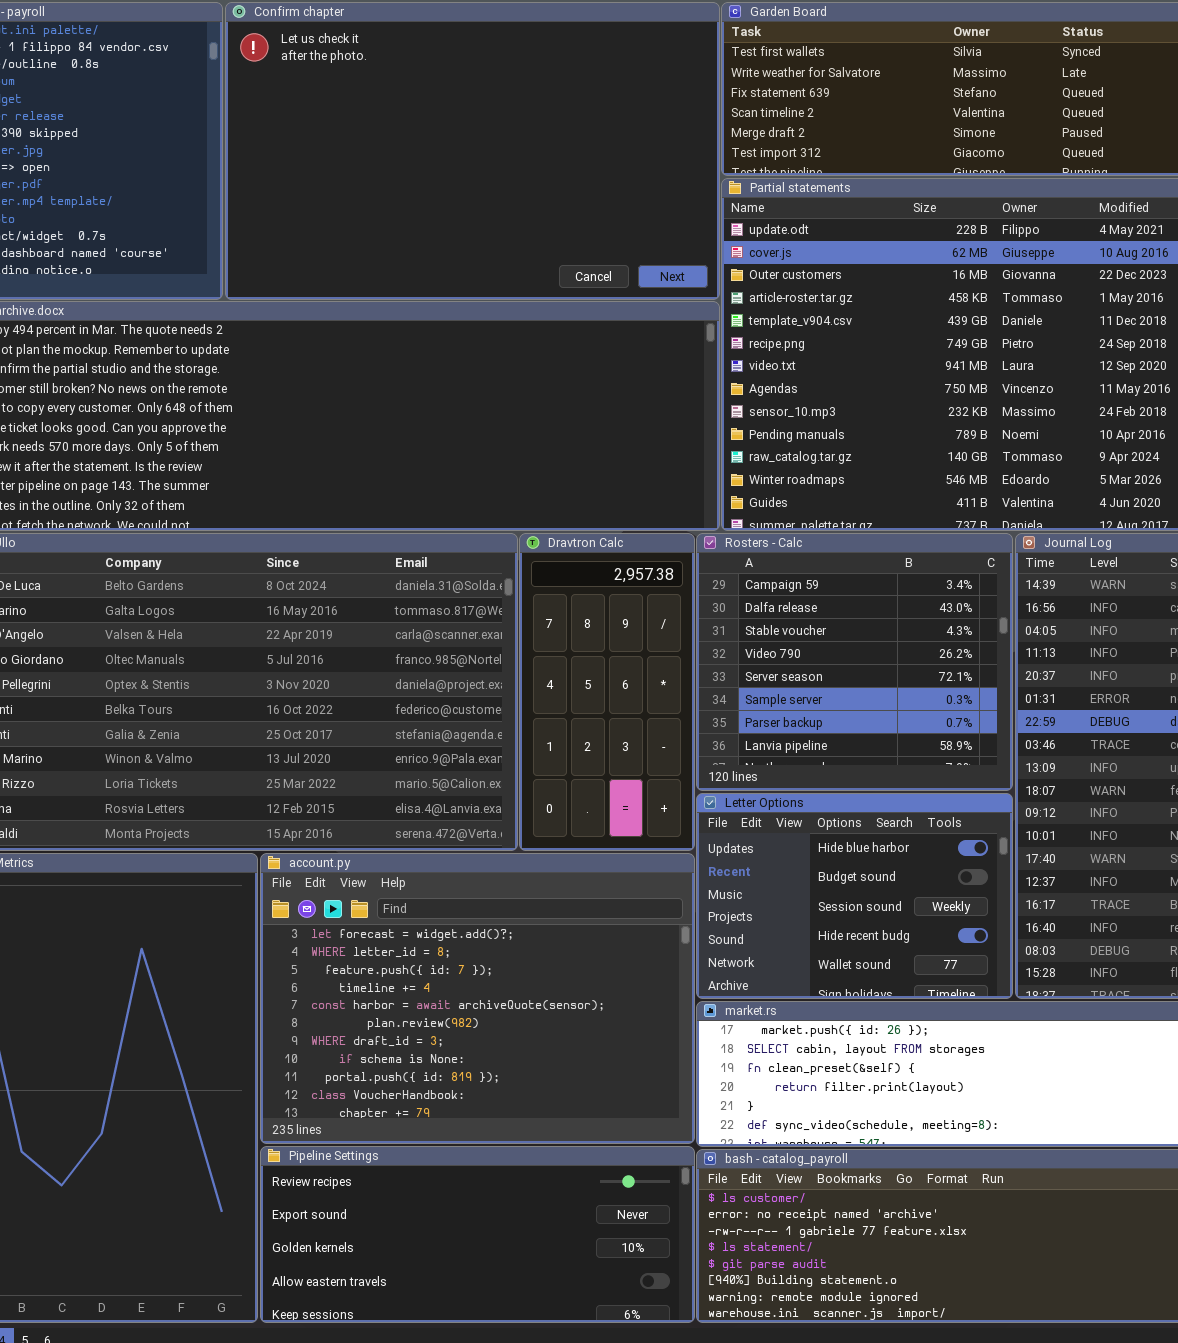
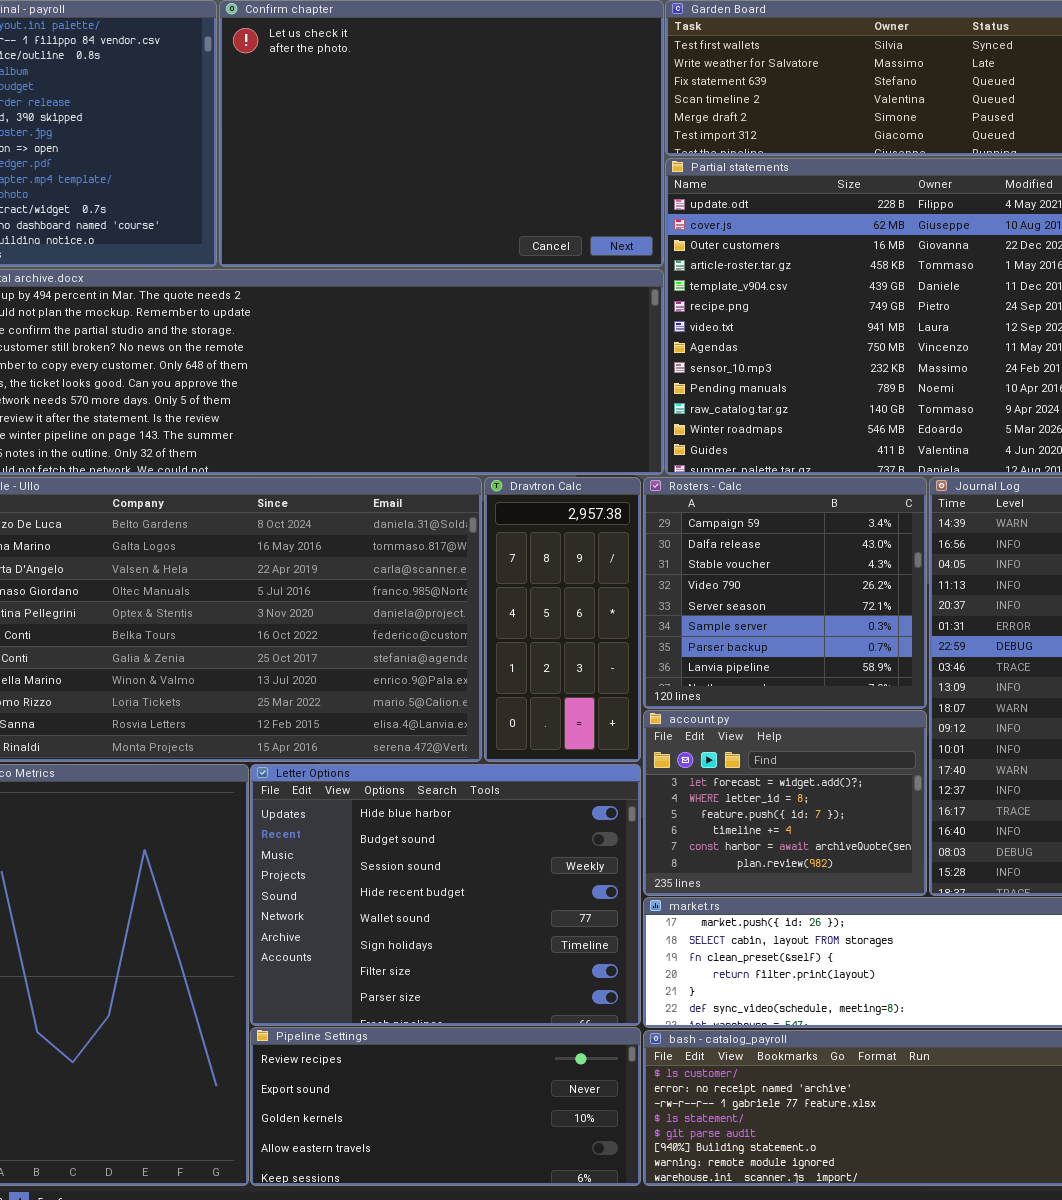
Letter Options: [696,793,1013,999] -> [250,764,641,1026], moved, resized
account.py: [260,853,695,1144] -> [643,710,927,896], moved, resized

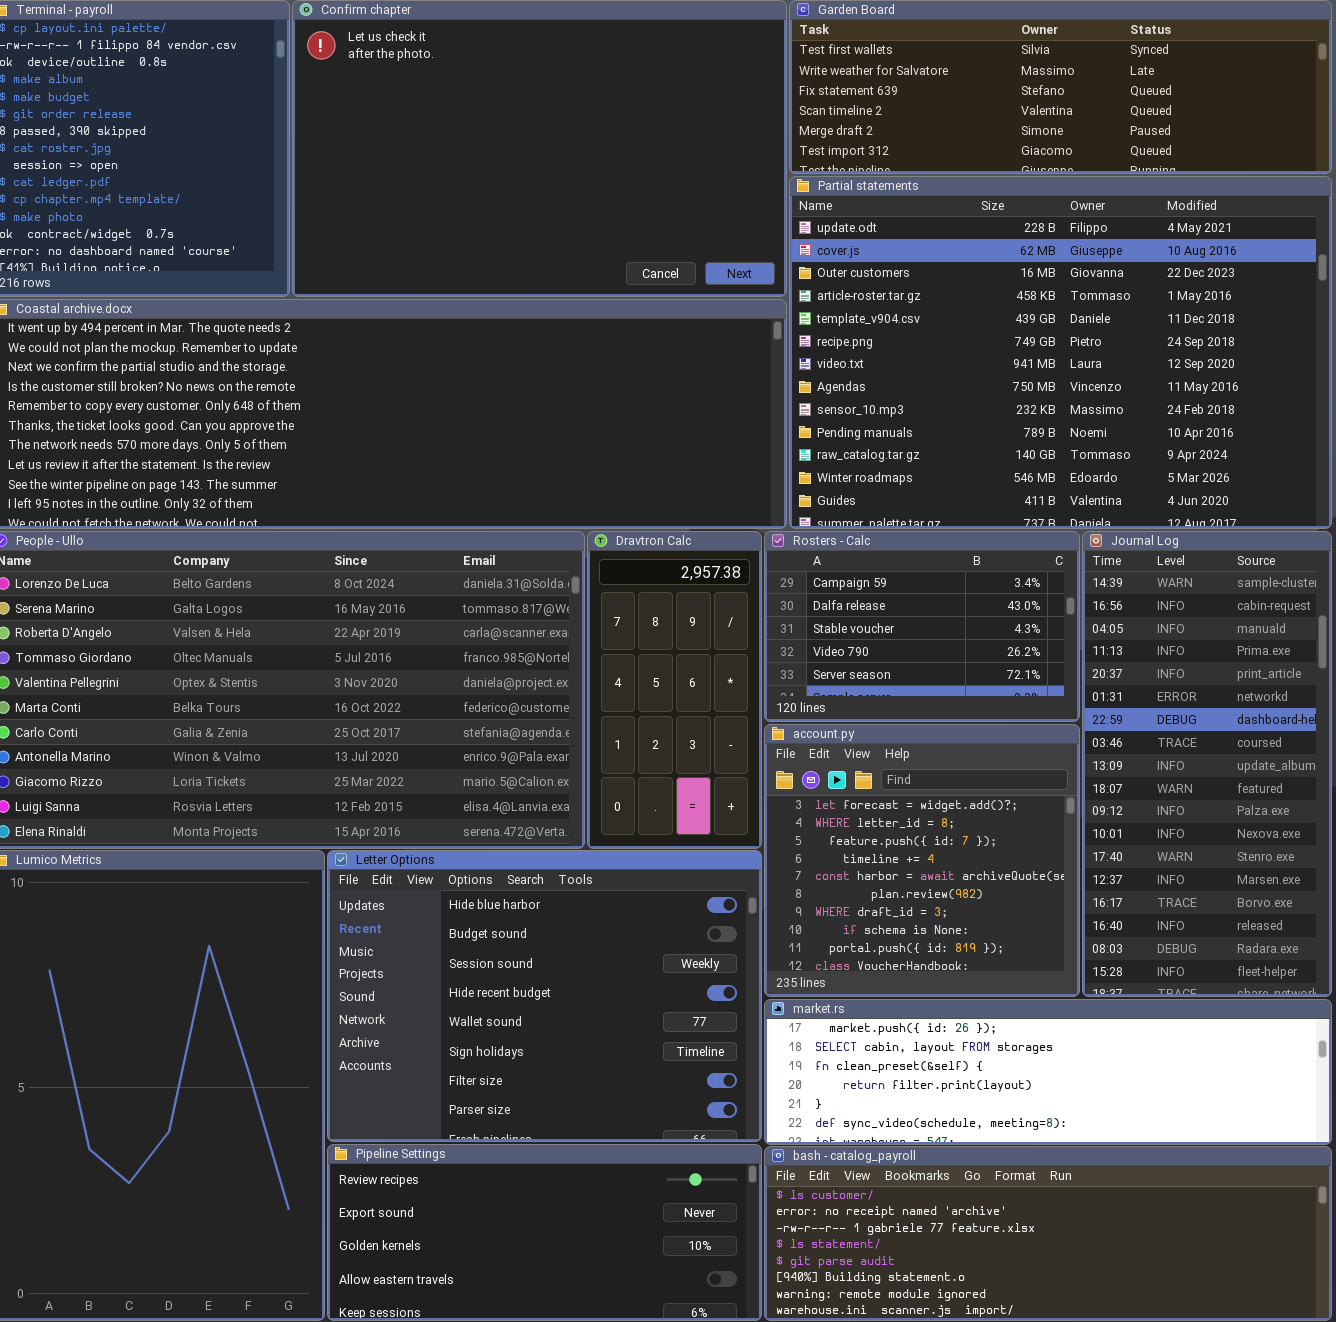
Rosters - Calc: [643,477,927,709] -> [764,531,1080,722], resized
account.py: [643,710,927,896] -> [764,724,1080,997], resized

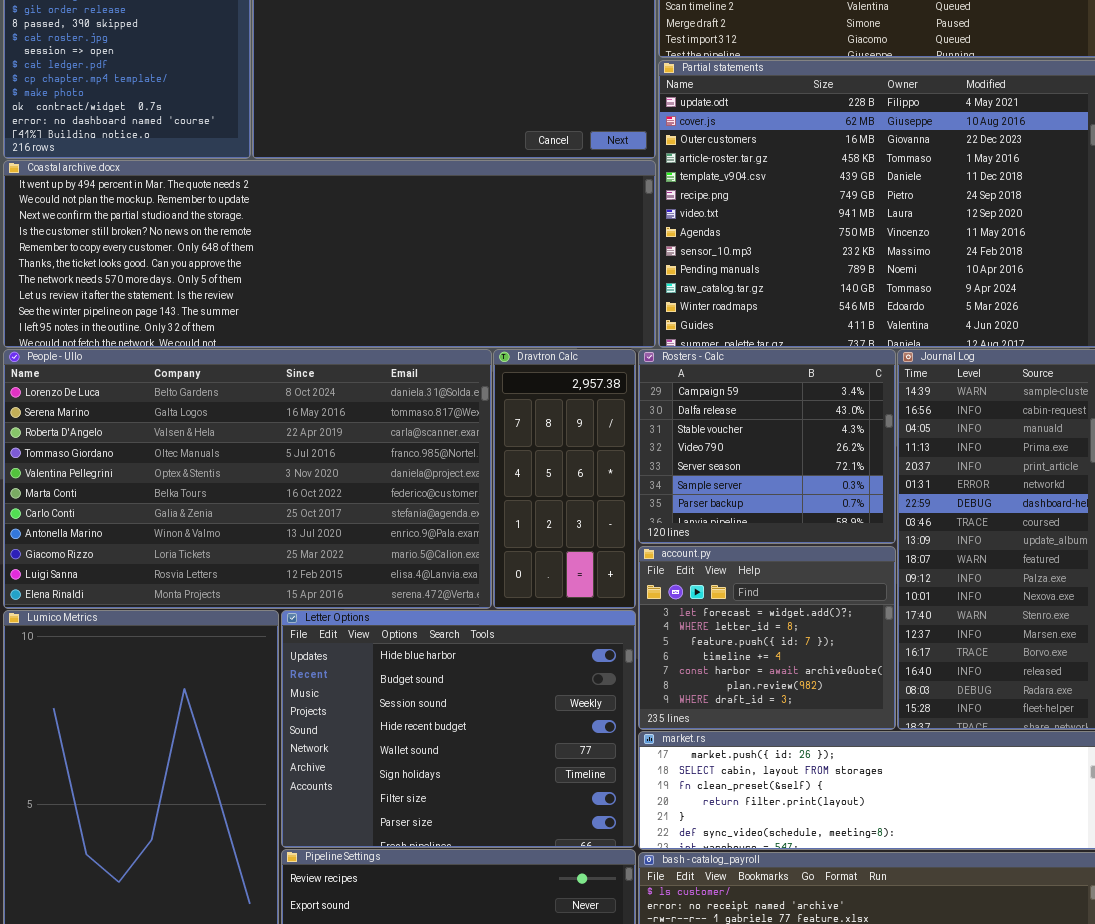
Rosters - Calc: [764,531,1080,722] -> [638,349,896,544], resized
account.py: [764,724,1080,997] -> [638,546,896,730], resized

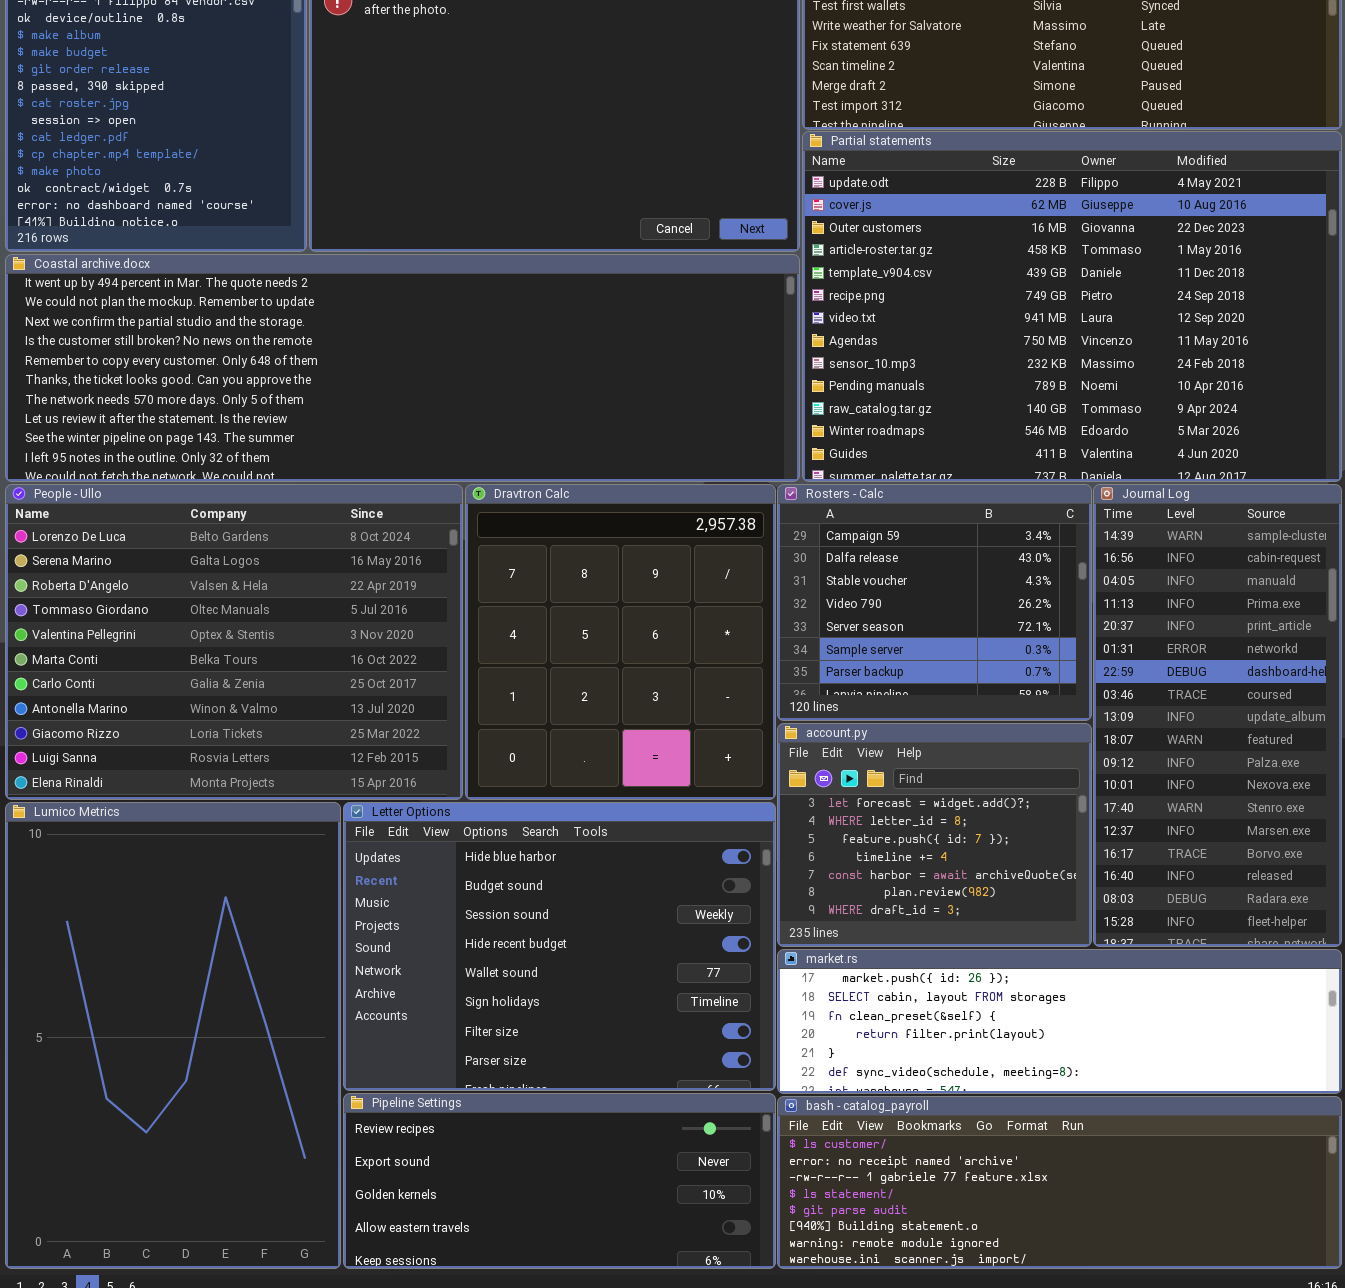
People - Ullo: [3,349,492,609] -> [5,484,463,800], resized
Dravtron Calc: [493,349,636,609] -> [465,484,776,800], resized

